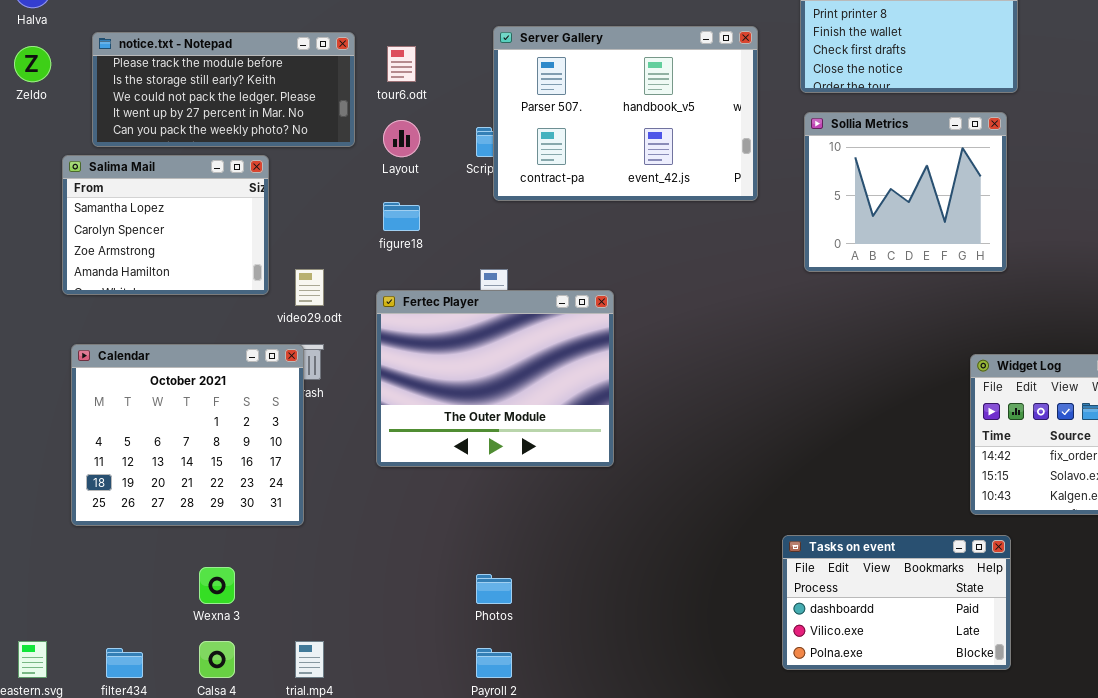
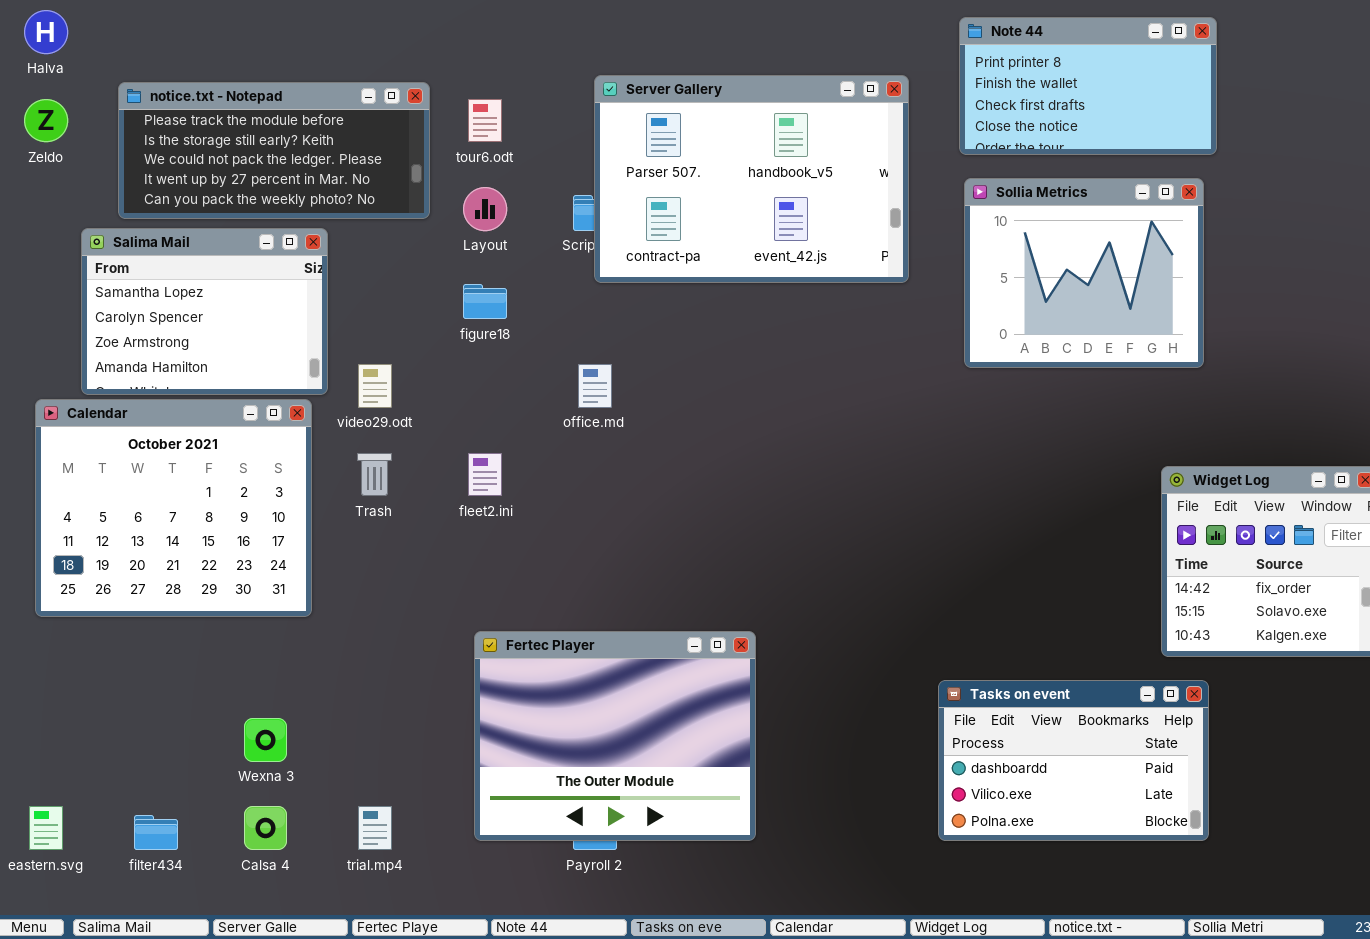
Fertec Player: [376,290,614,467] -> [474,631,756,841], moved
Calendar: [71,344,304,526] -> [35,399,312,617], moved

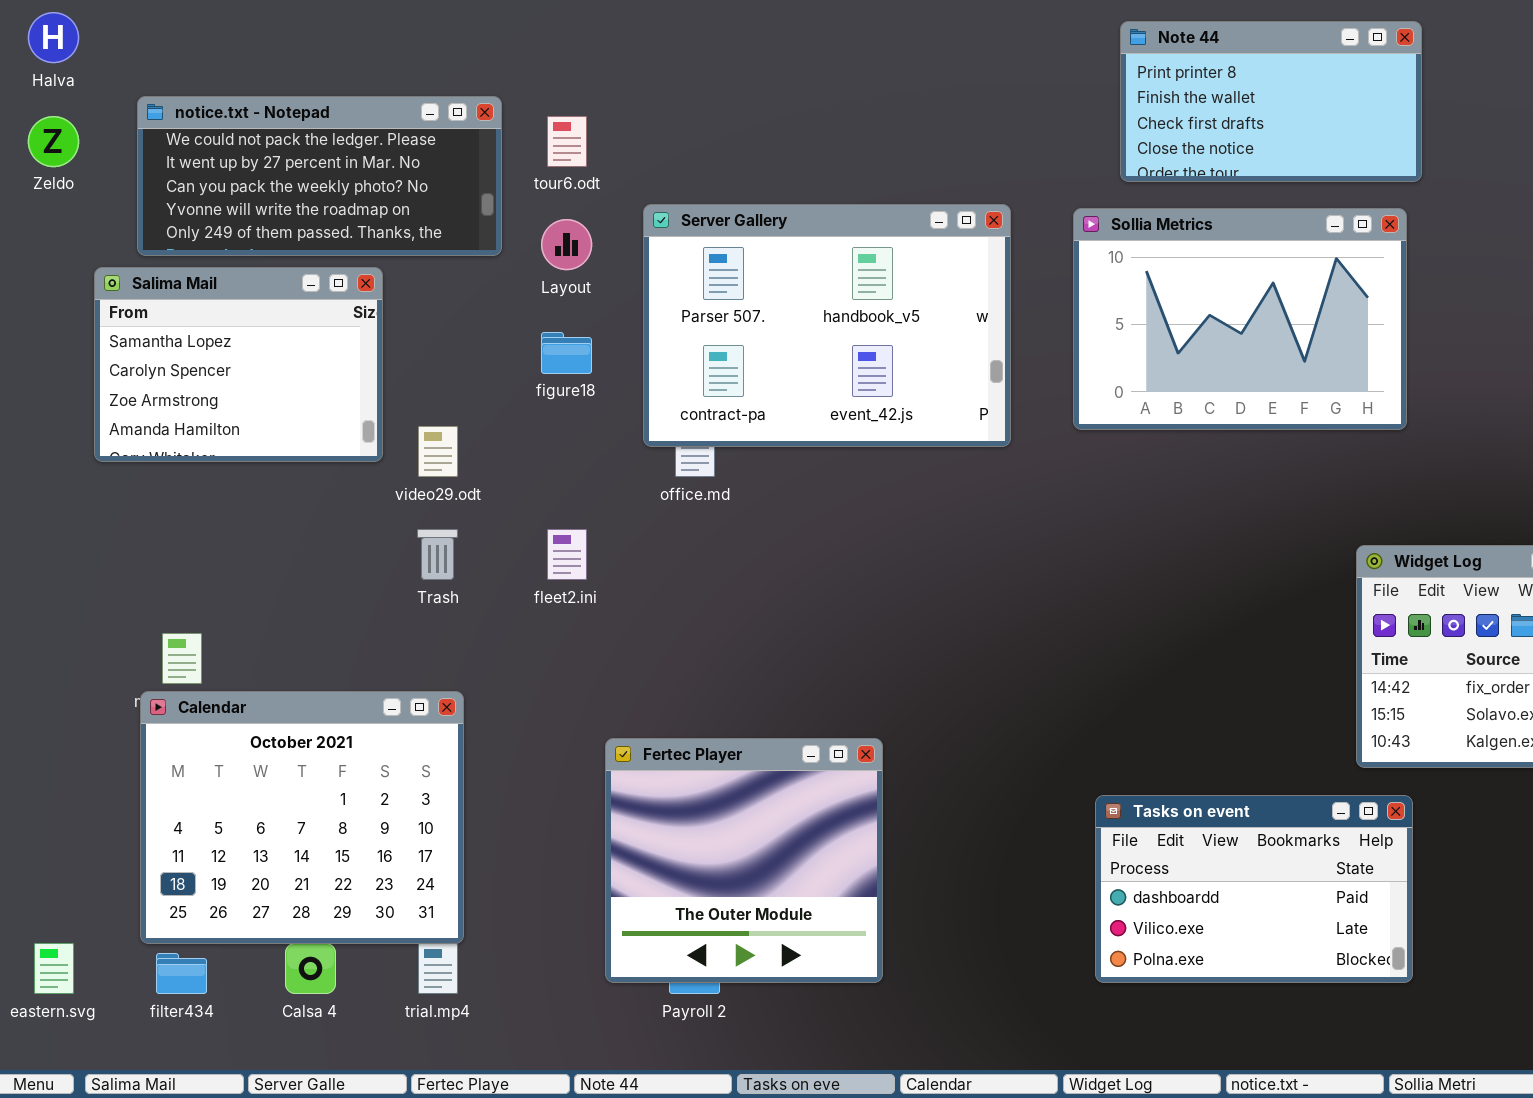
Server Gallery: [594,75,909,283] -> [643,204,1011,447], moved
notice.txt - Notepad: [118,82,430,219] -> [137,96,502,256], scrolled down 2 rows
Sollia Metrics: [964,178,1204,368] -> [1073,208,1407,430], resized
Calendar: [35,399,312,617] -> [140,691,464,944], moved
Fertec Player: [474,631,756,841] -> [605,738,883,983], resized

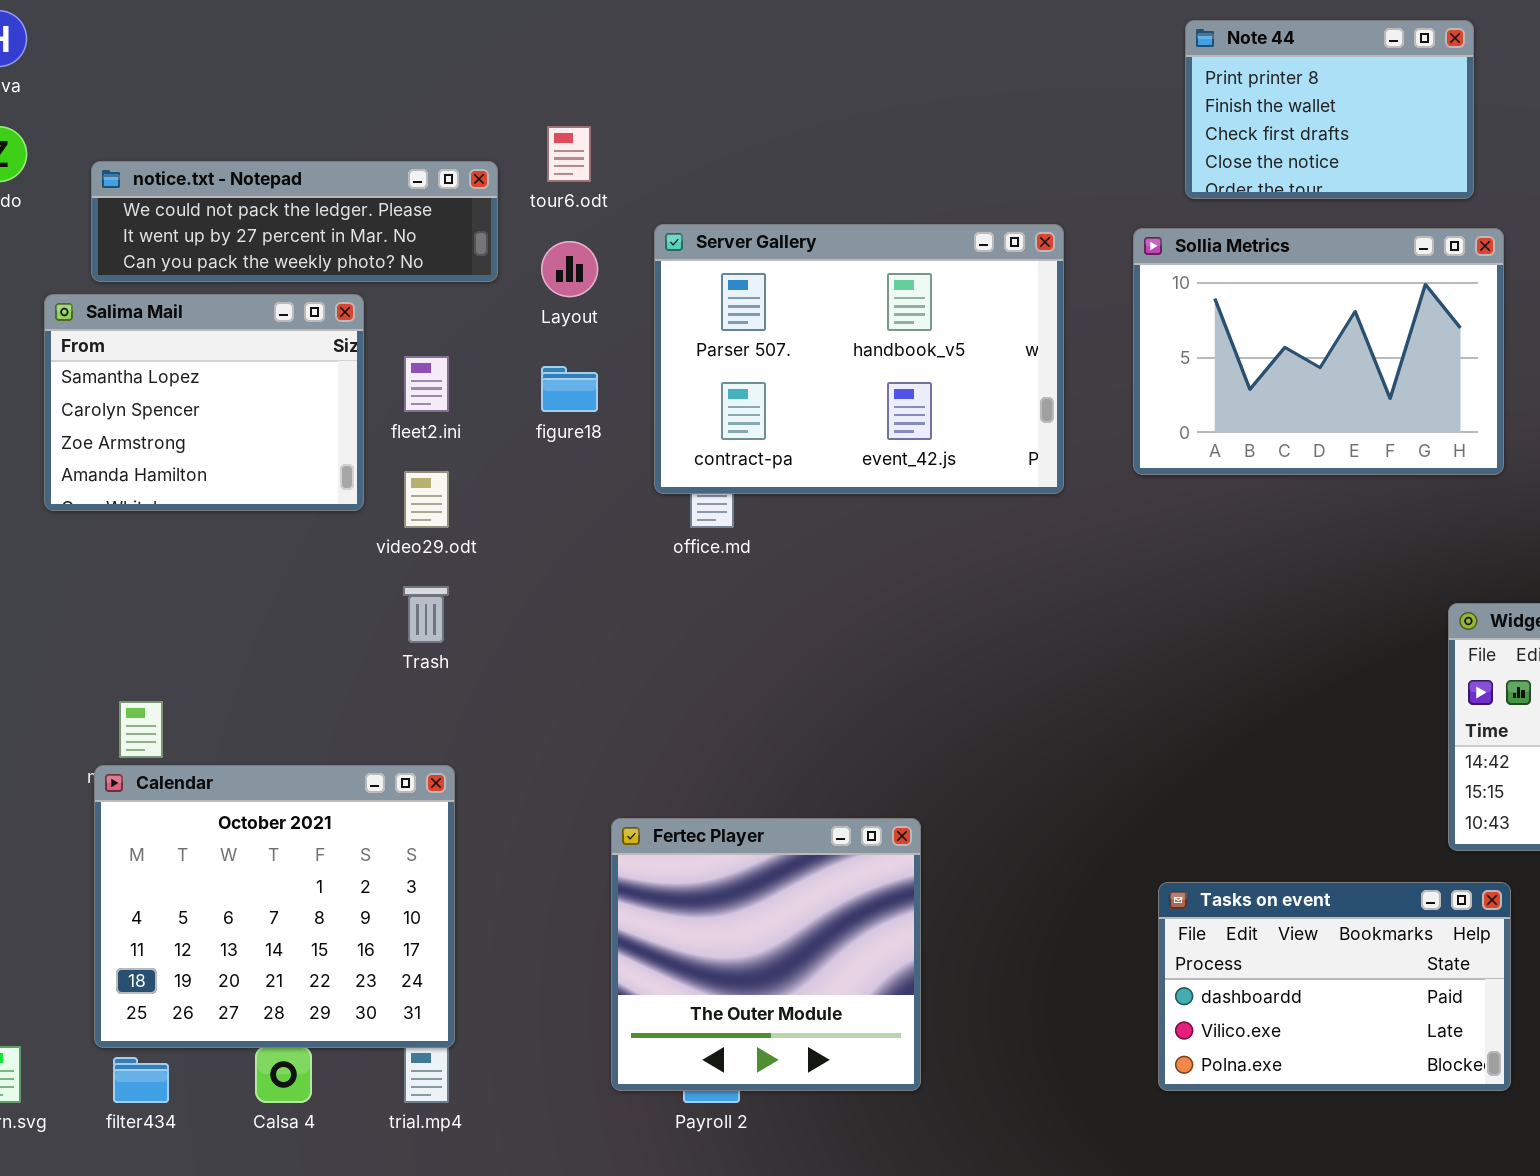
Note 44: [1120,21,1422,182] -> [1185,20,1474,199], resized
notice.txt - Notepad: [137,96,502,256] -> [91,161,498,282], resized
fleet2.ini: [547,529,587,580] -> [404,356,449,412], moved

